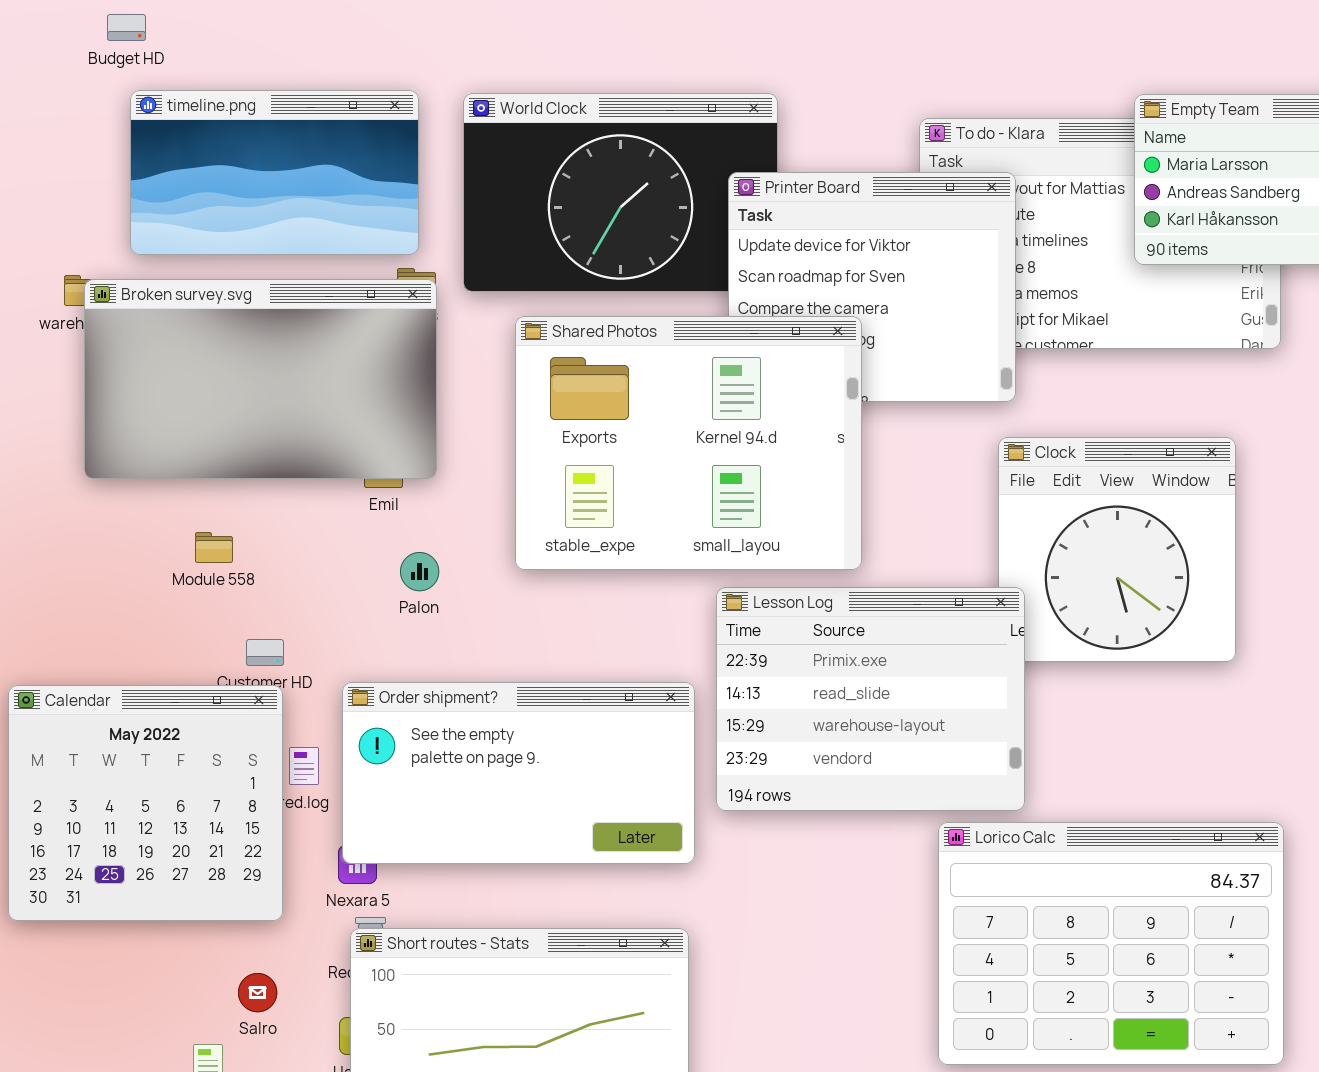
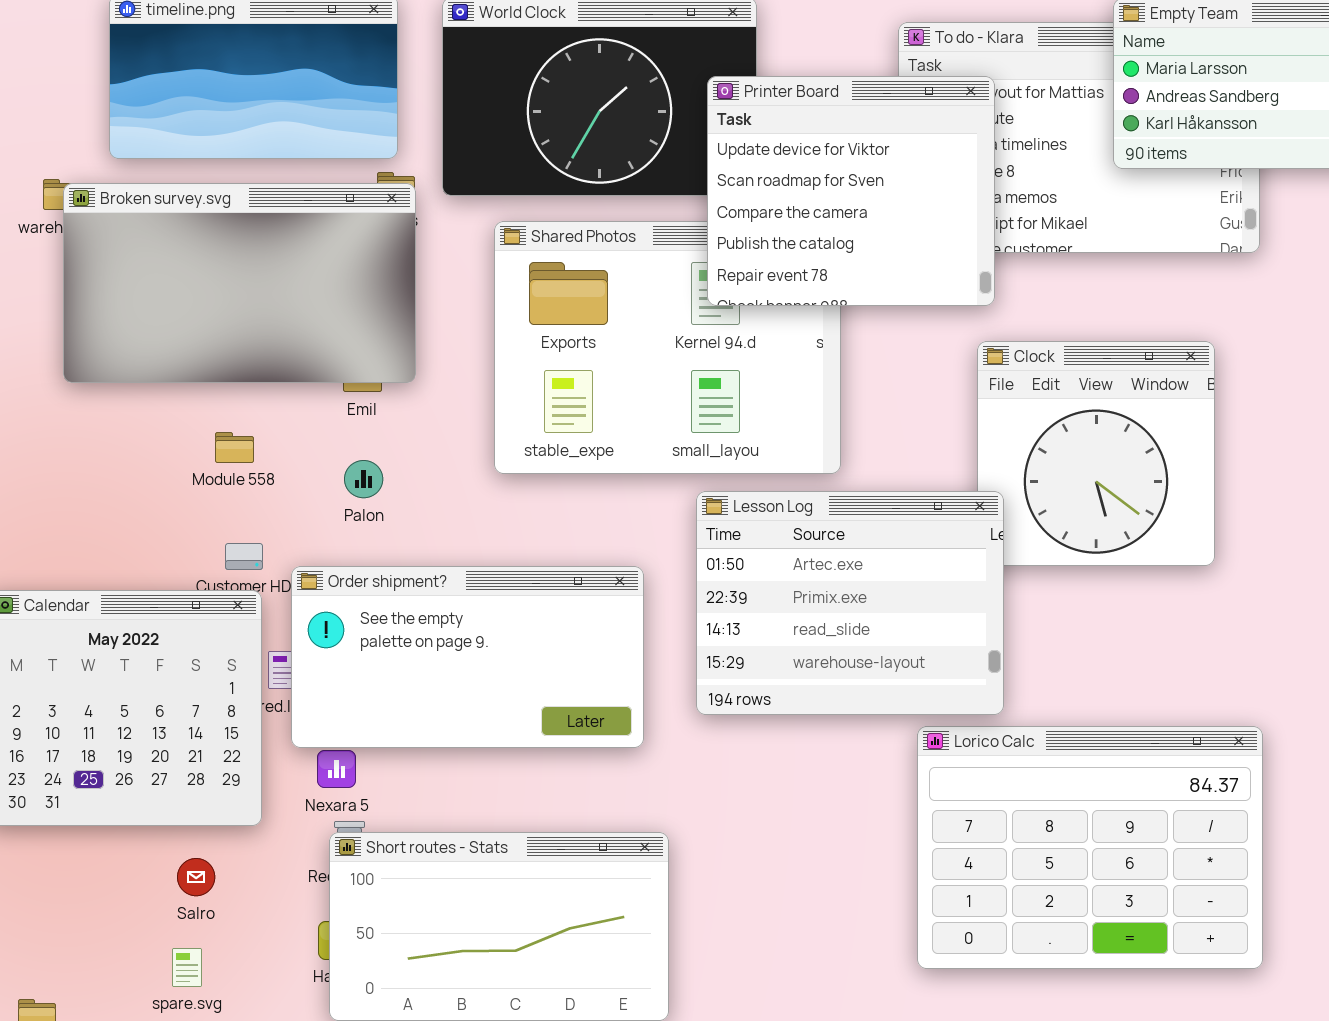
Printer Board: [728,172,1016,402] -> [707,76,995,306], raised
Module 558: [195,532,233,563] -> [215,432,254,463], moved
Palon: [400,552,439,591] -> [344,460,383,498], moved
Lesson Log: [716,587,1025,811] -> [696,491,1004,715], scrolled up 1 row
Order shipment?: [342,682,695,864] -> [291,566,644,748], moved
Salro: [238,973,277,1012] -> [177,858,215,896], moved

